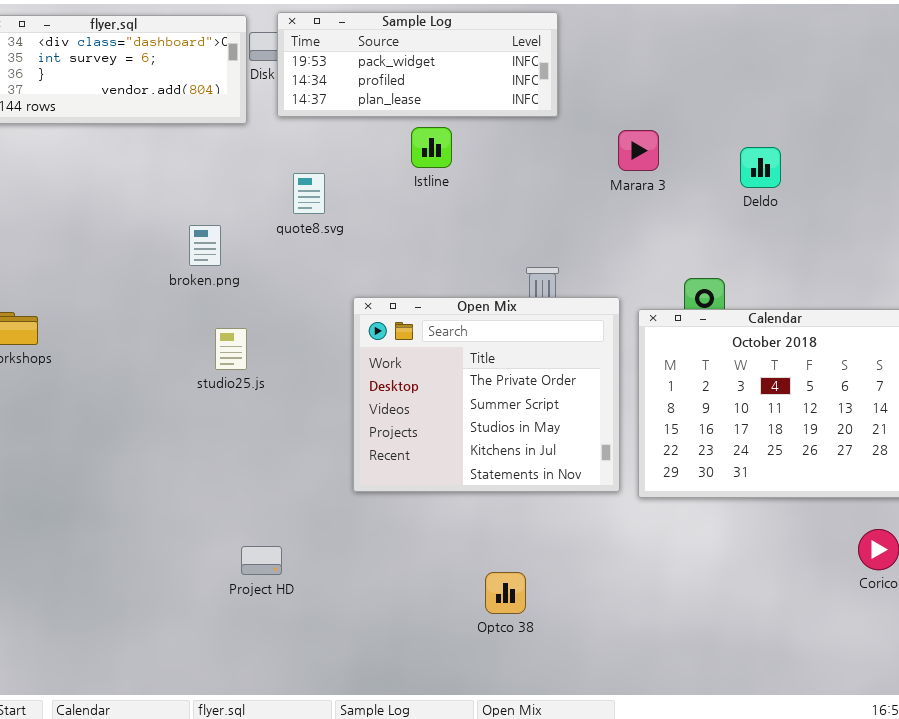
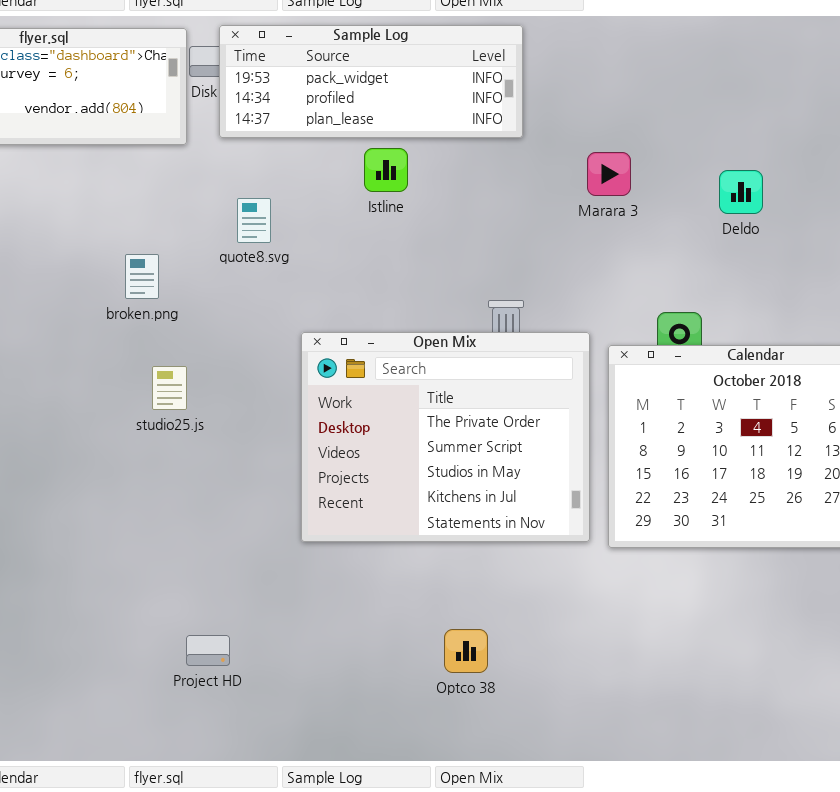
Project HD: [241,546,282,575] -> [186,635,230,666], moved

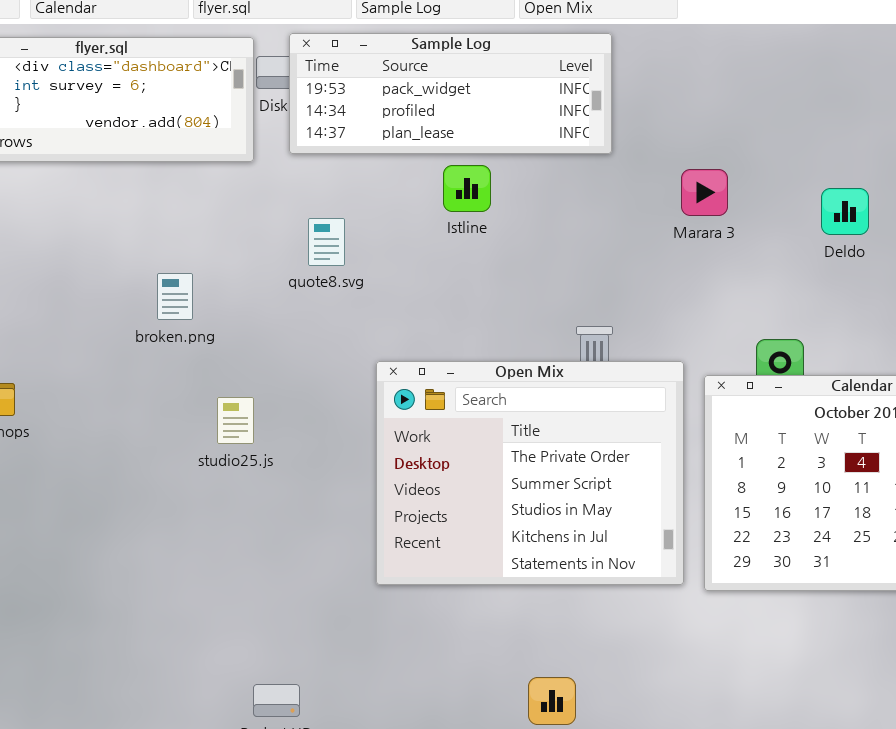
broken.png: [125,254,159,299] -> [157,273,193,320], moved

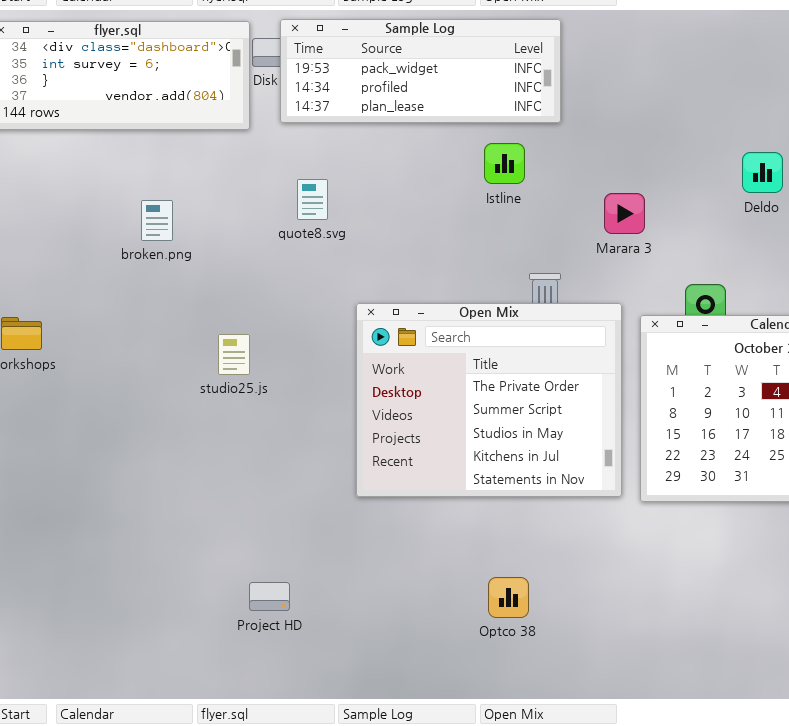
Istline: [443,165,491,212] -> [484,143,525,184], moved
Marara 3: [681,169,728,216] -> [604,193,645,234], moved
broken.png: [157,273,193,320] -> [141,200,173,241], moved

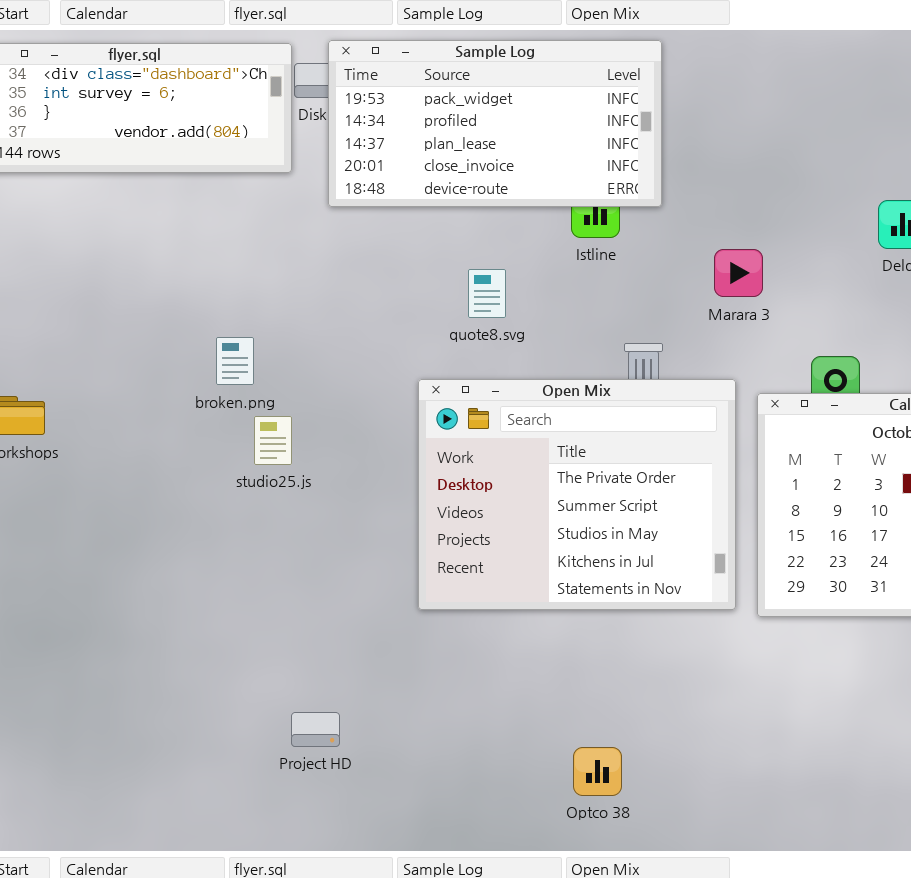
Sample Log: [280,19,561,123] -> [328,40,662,207], resized
quote8.svg: [297,179,328,220] -> [468,269,506,318], moved
broken.png: [141,200,173,241] -> [216,337,254,385], moved
Optco 38: [488,577,529,618] -> [573,747,622,796], moved

